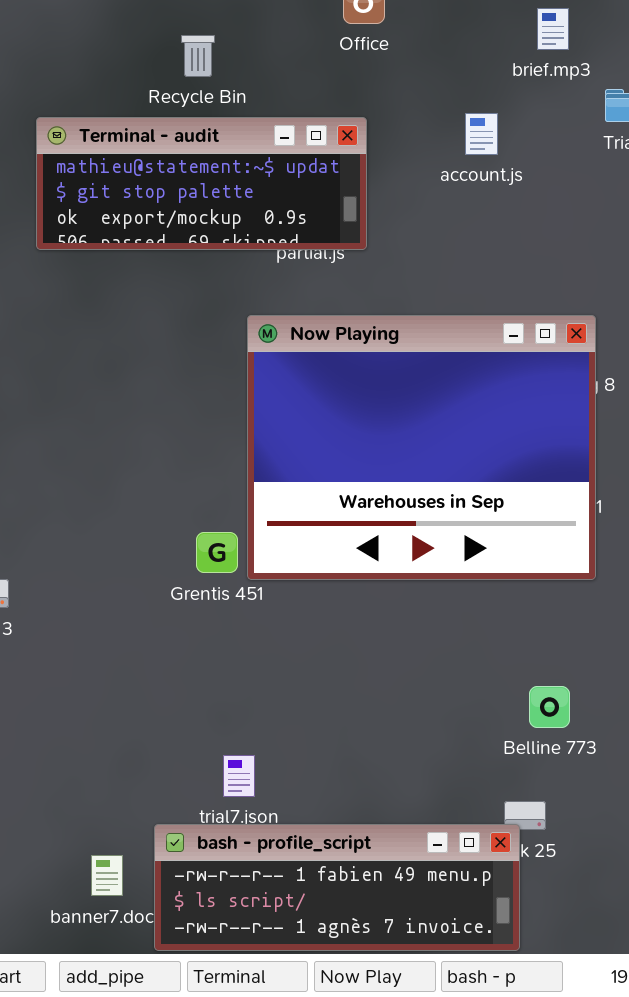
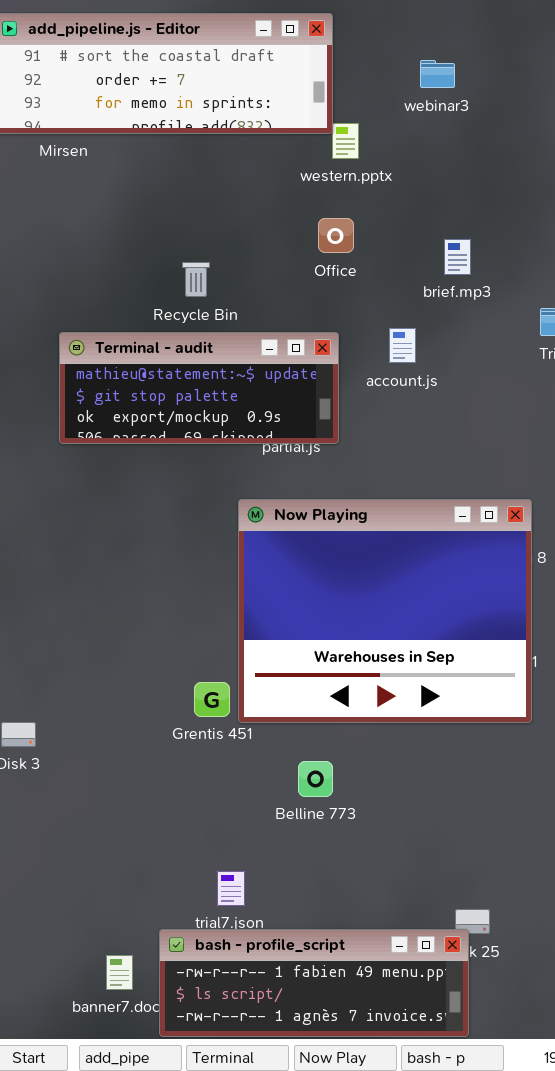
brief.mp3: [537,8,569,50] -> [444,239,471,275], moved
account.js: [465,113,498,155] -> [389,328,416,363], moved
Belline 773: [529,686,570,728] -> [298,761,333,797], moved

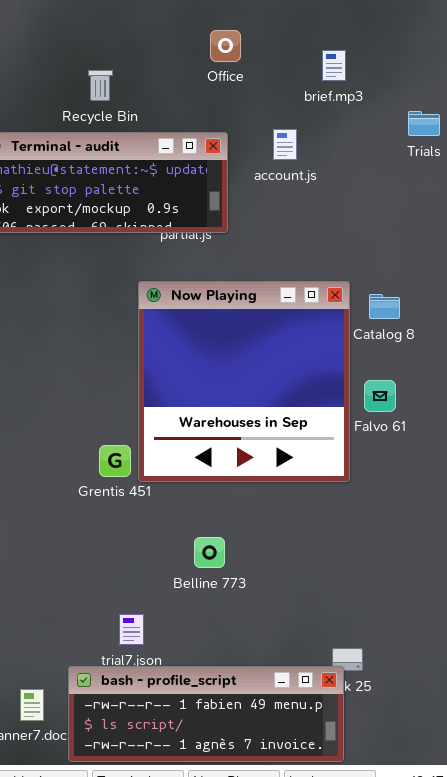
Now Playing: [238,499,532,723] -> [138,281,350,482], resized
Belline 773: [298,761,333,797] -> [194,537,225,568], moved

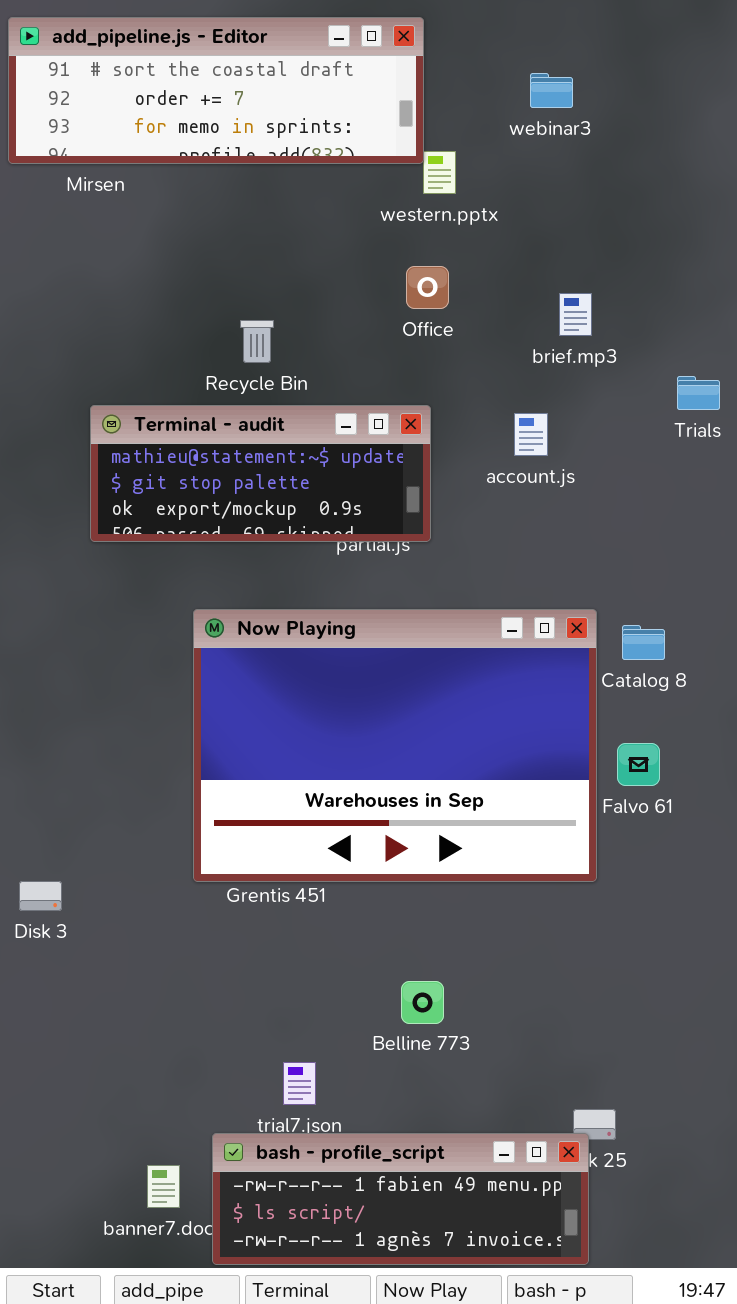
account.js: [273,129,297,160] -> [514,413,548,456], moved
Now Playing: [138,281,350,482] -> [193,609,597,882], resized
Belline 773: [194,537,225,568] -> [401,981,444,1024], moved

